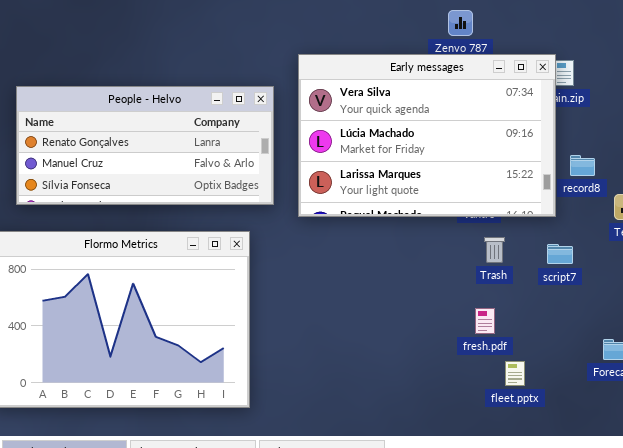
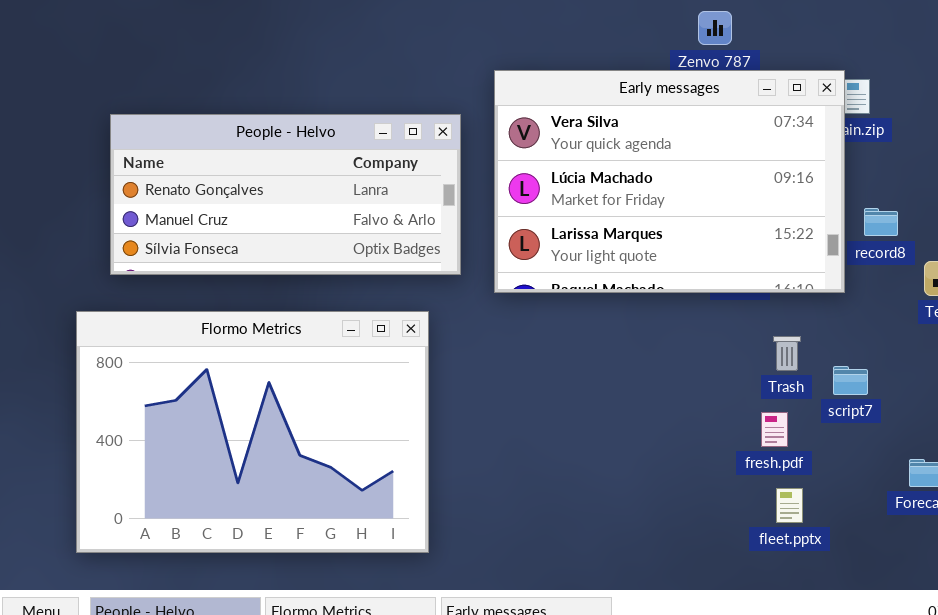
Trash: [484,237,505,263] -> [773,336,801,371], moved
script7: [547,244,573,264] -> [833,366,868,395], moved
fresh.pdf: [475,308,495,334] -> [761,412,788,447], moved

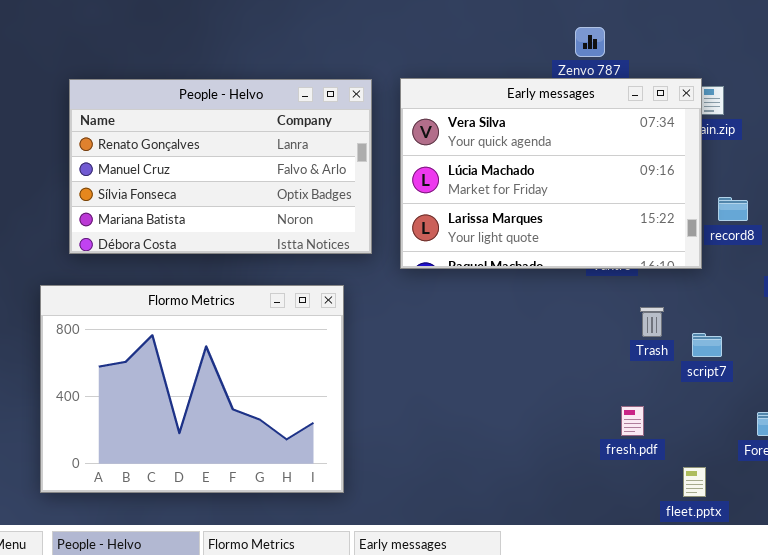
People - Helvo: [110,114,461,275] -> [69,79,372,254], resized
fresh.pdf: [761,412,788,447] -> [621,406,644,436], moved
fleet.pptx: [776,488,803,523] -> [683,467,706,497], moved

